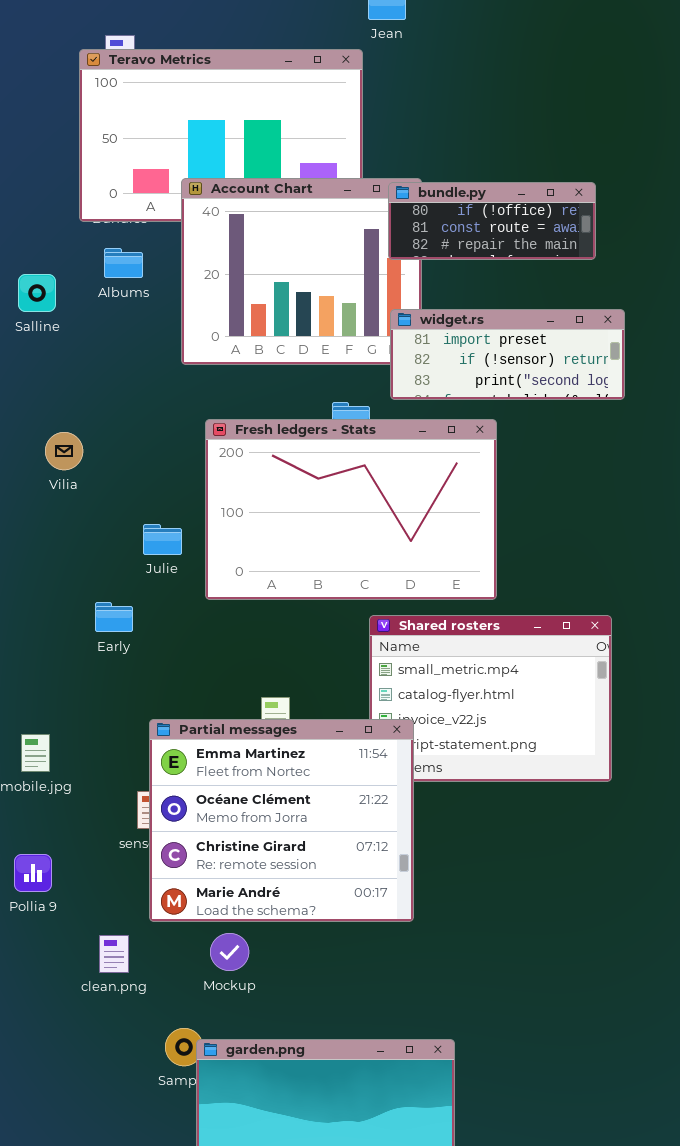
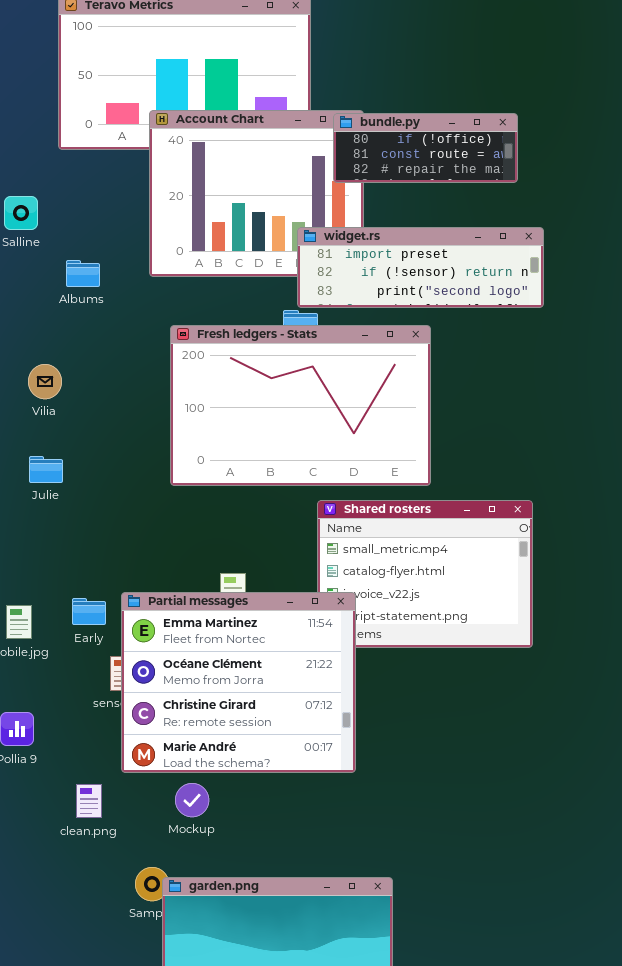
Albums: [104,248,143,278] -> [66,260,100,287], moved
widget.rs: [390,309,625,400] -> [297,227,544,308], resized
Vilia: [45,432,83,470] -> [28,364,62,399], moved
Julie: [143,524,182,555] -> [29,456,63,483], moved
Early: [95,602,133,632] -> [72,598,106,625], moved

